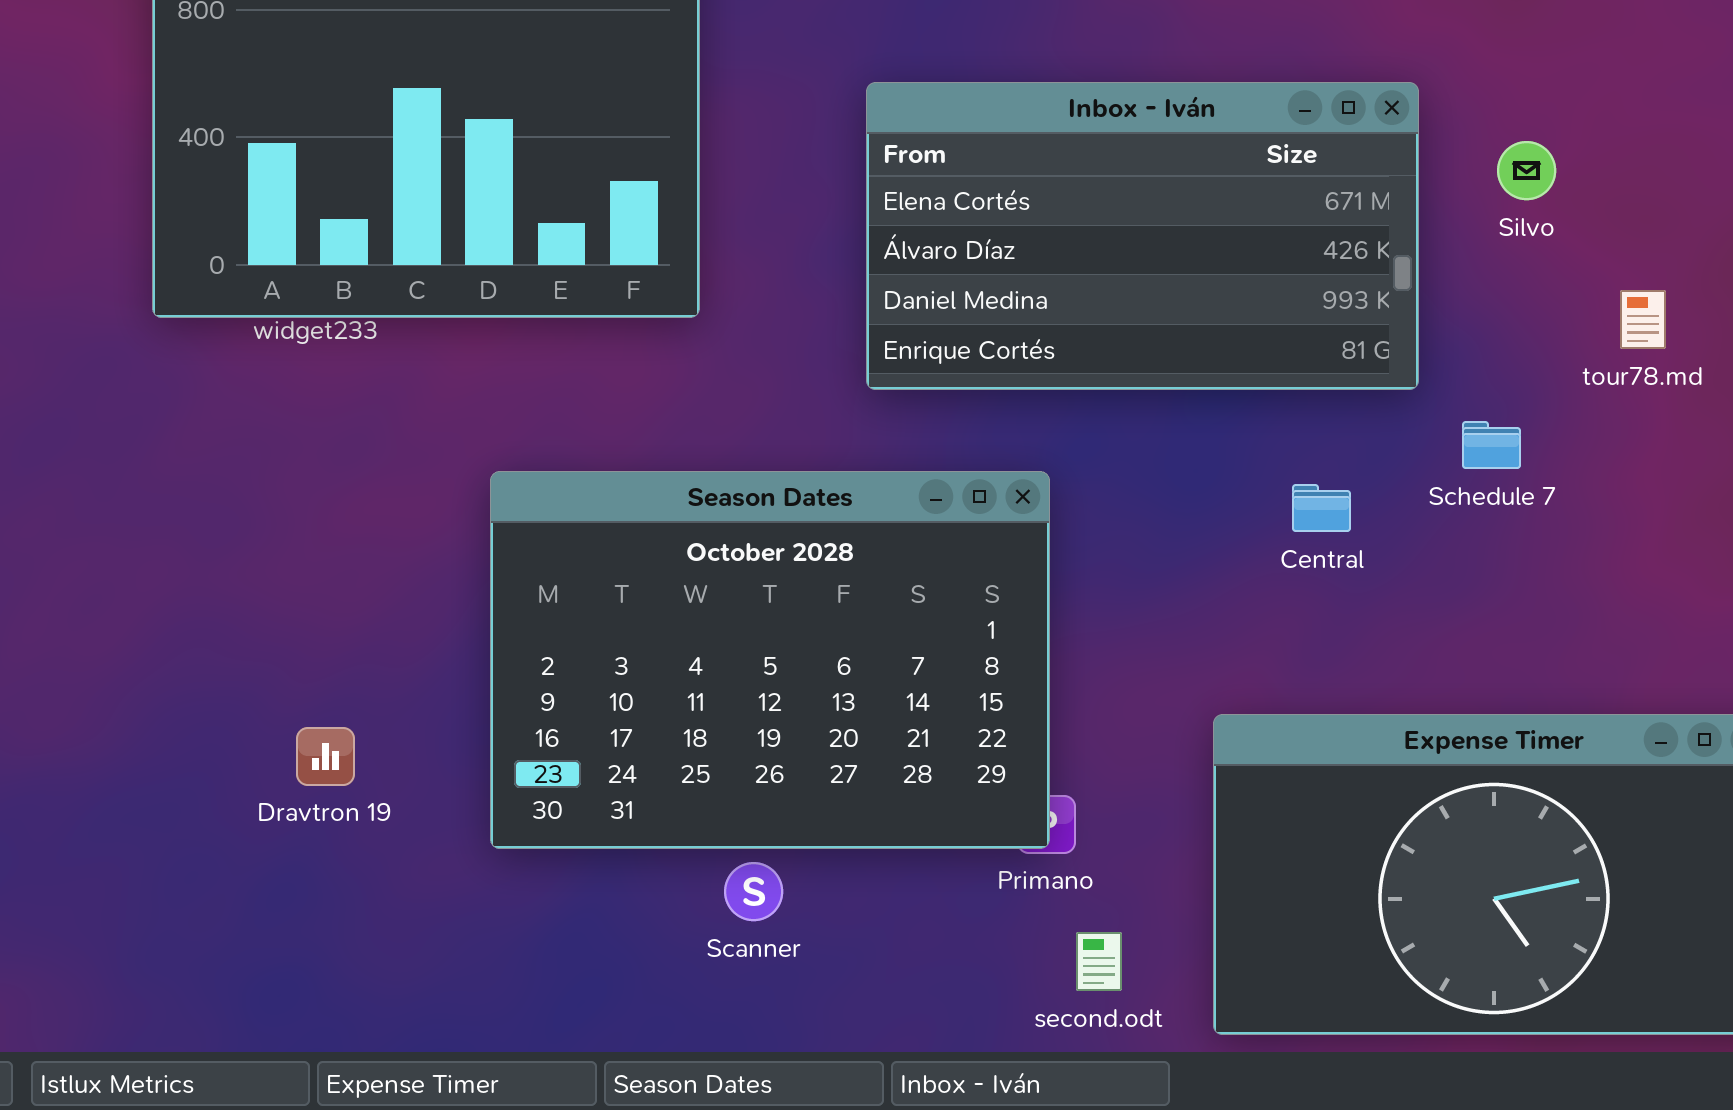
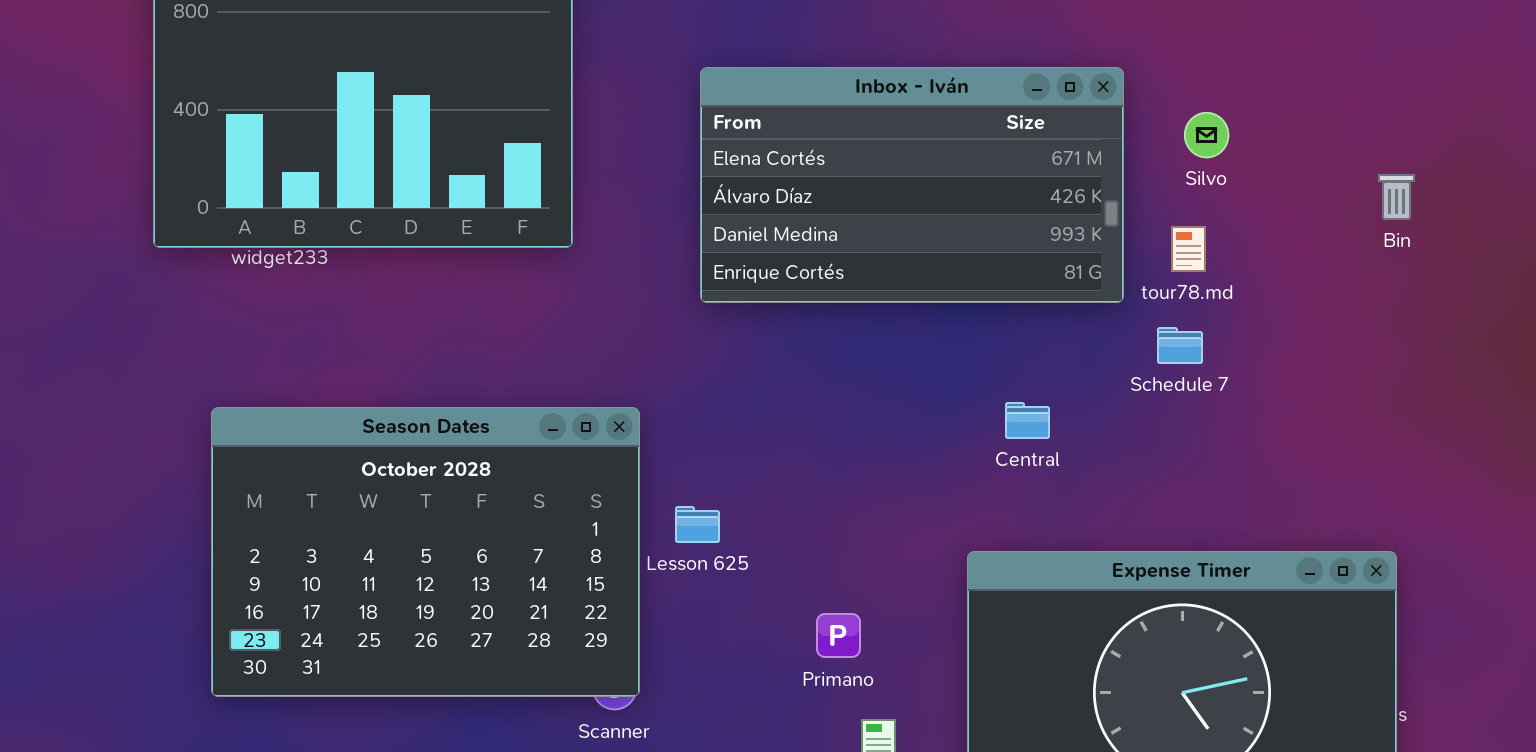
tour78.md: [1620,290,1666,349] -> [1171,226,1206,272], moved
Season Dates: [490,471,1050,849] -> [211,407,640,697], moved
Central: [1292,484,1351,532] -> [1005,402,1050,439], moved

